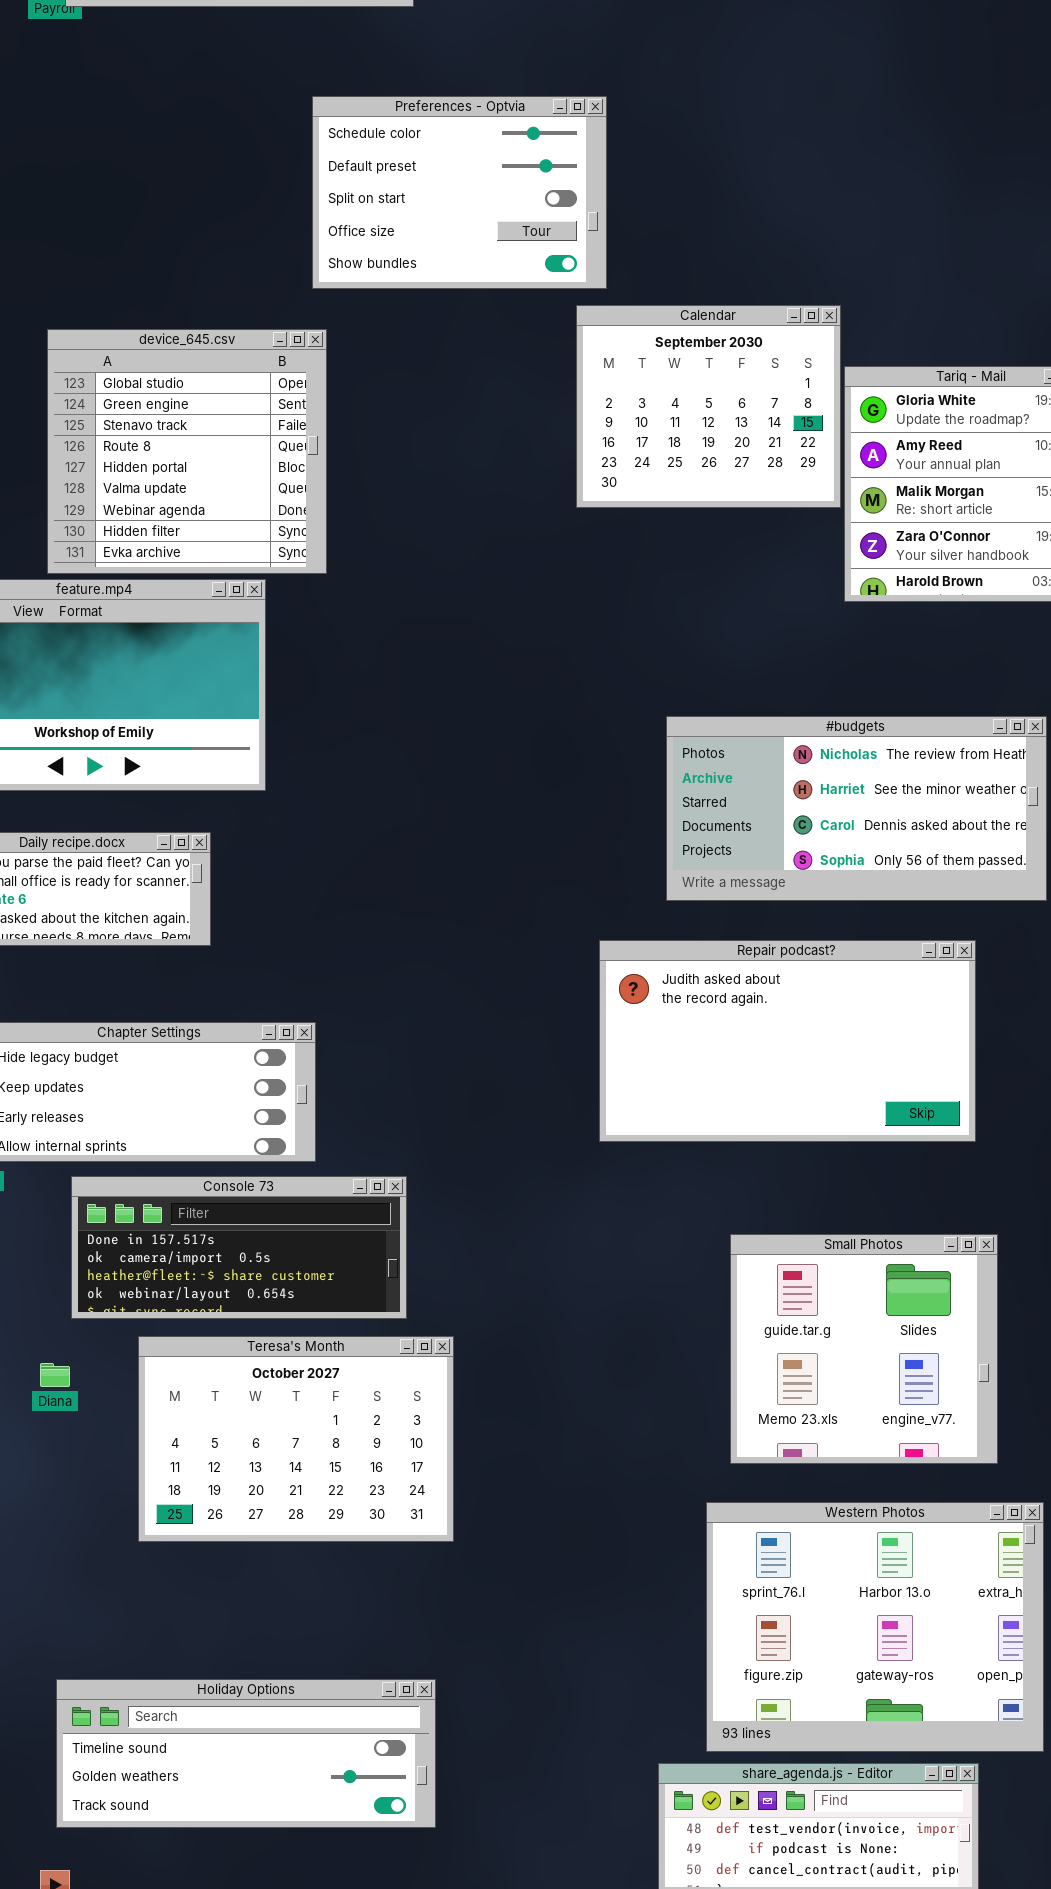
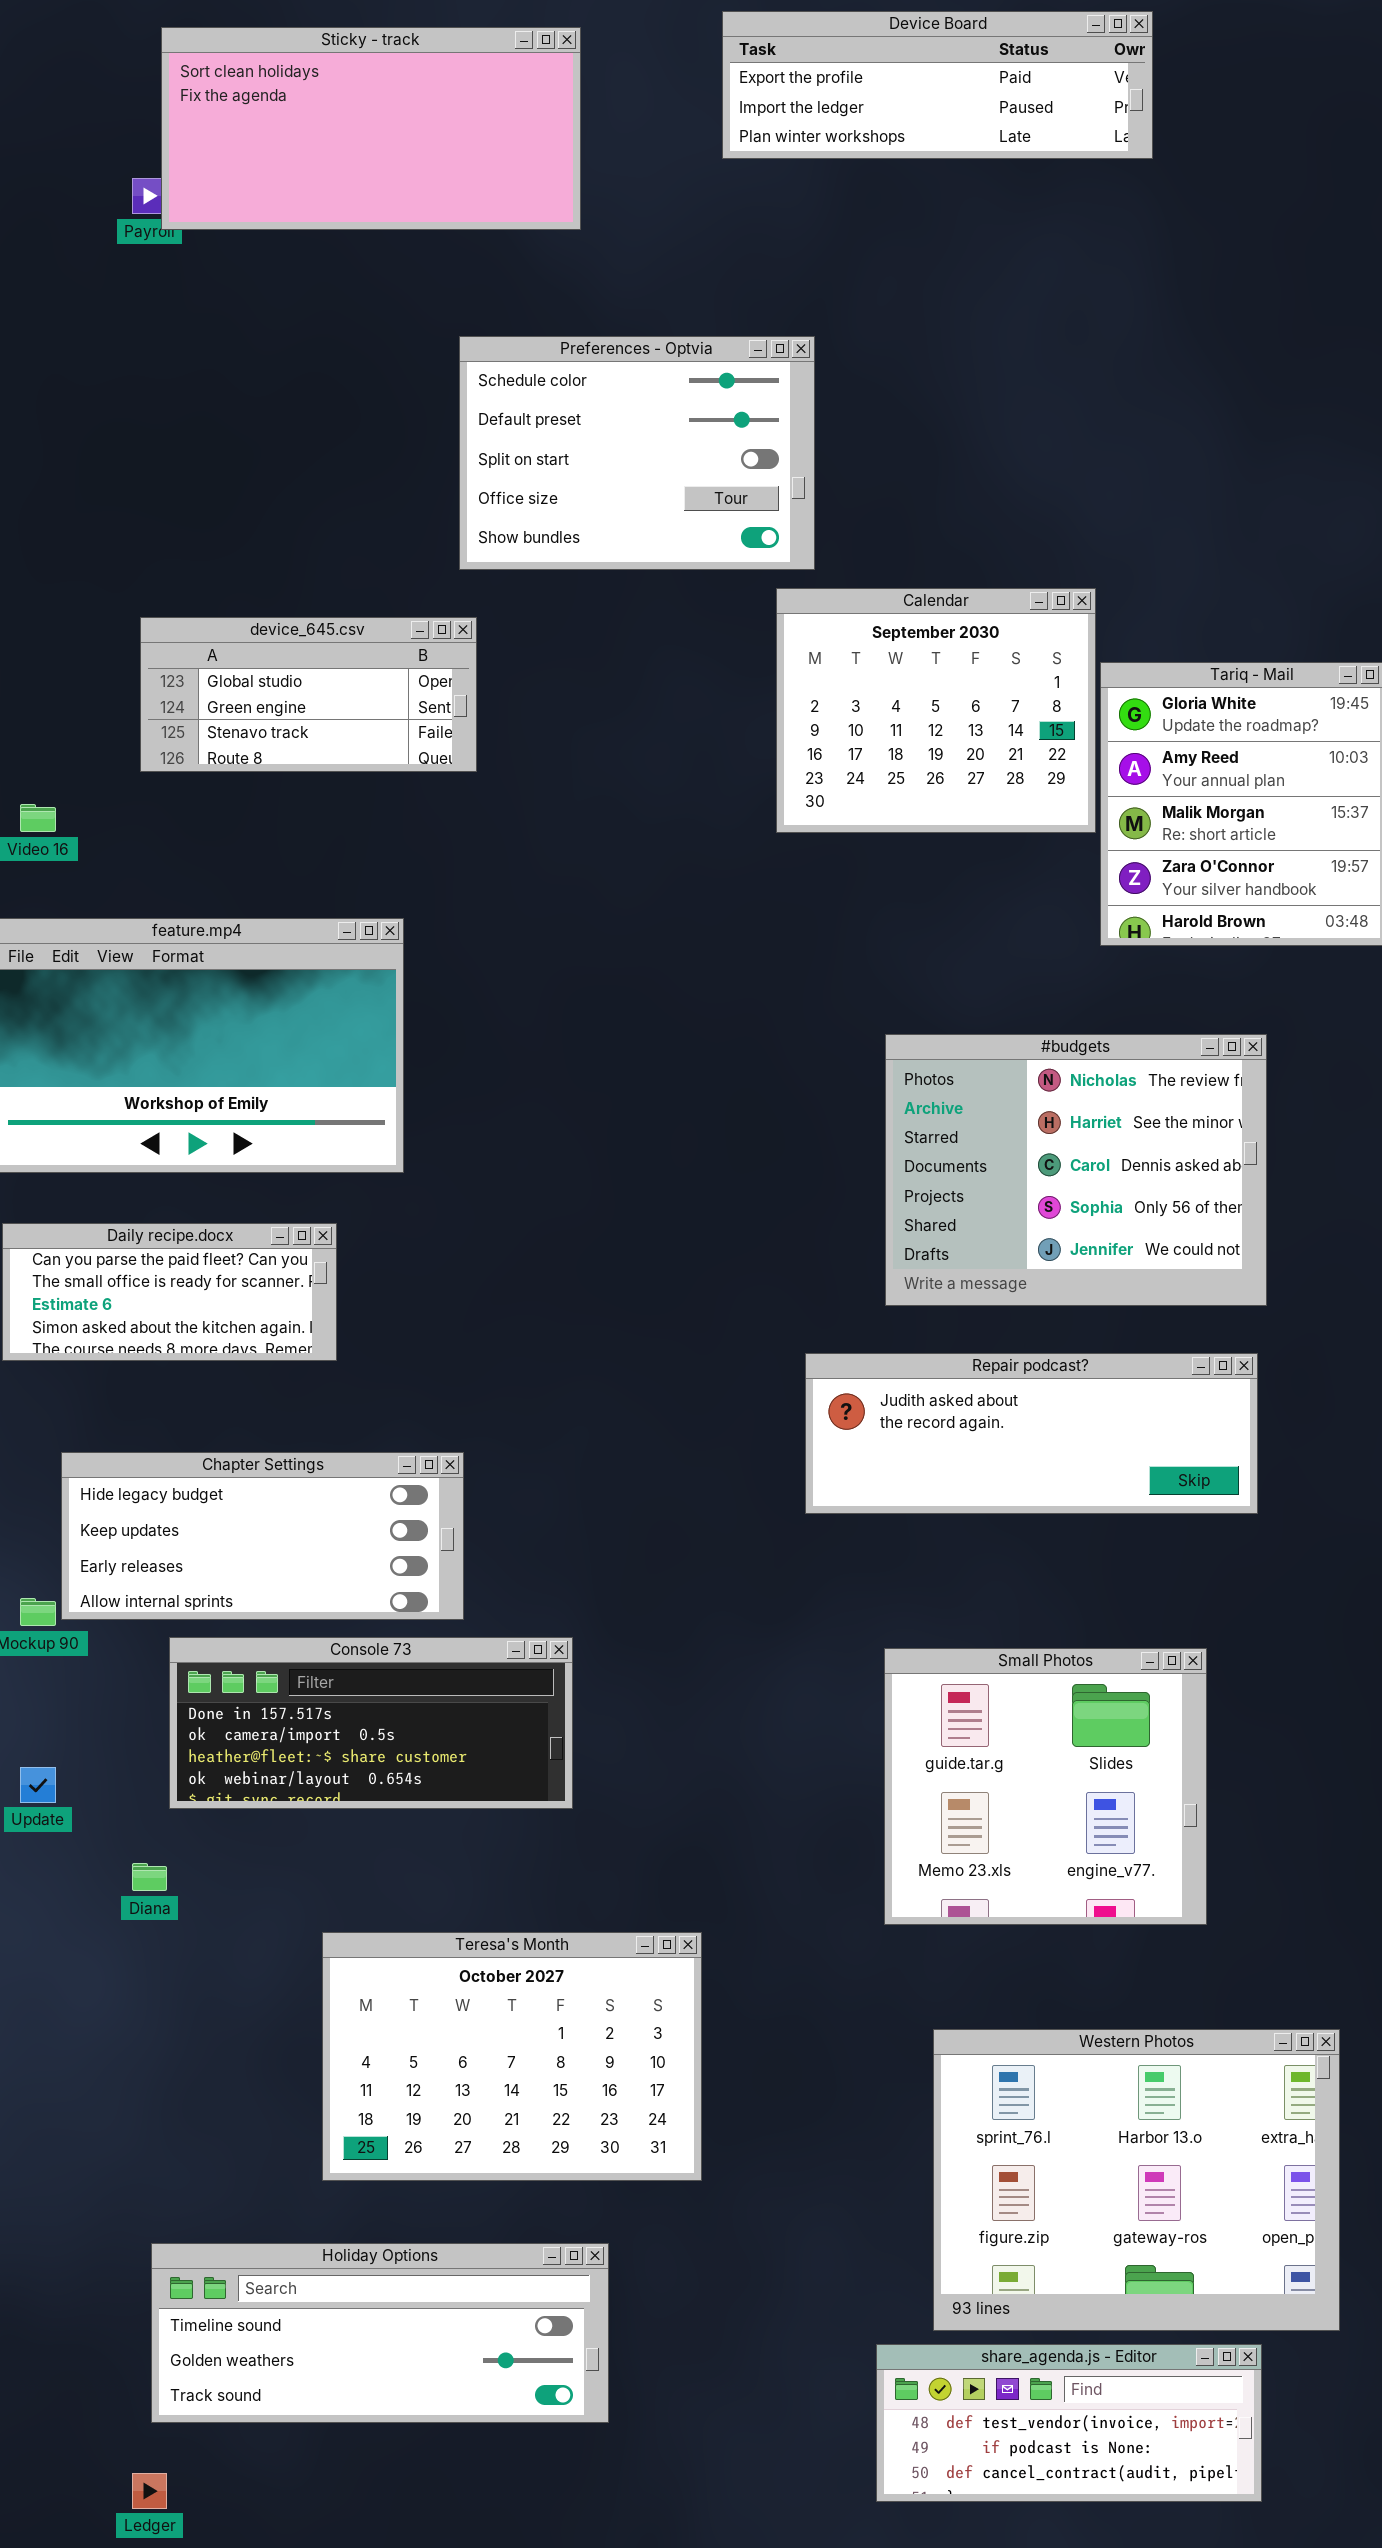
device_645.csv: [47,329,327,574] -> [140,617,477,772], resized
#budgets: [666,716,1047,901] -> [885,1034,1267,1306], resized
Repair podcast?: [599,940,976,1142] -> [805,1353,1258,1514], resized
Small Photos: [730,1234,998,1464] -> [884,1648,1207,1925], moved
Teresa's Month: [138,1336,454,1542] -> [322,1932,702,2181], moved

